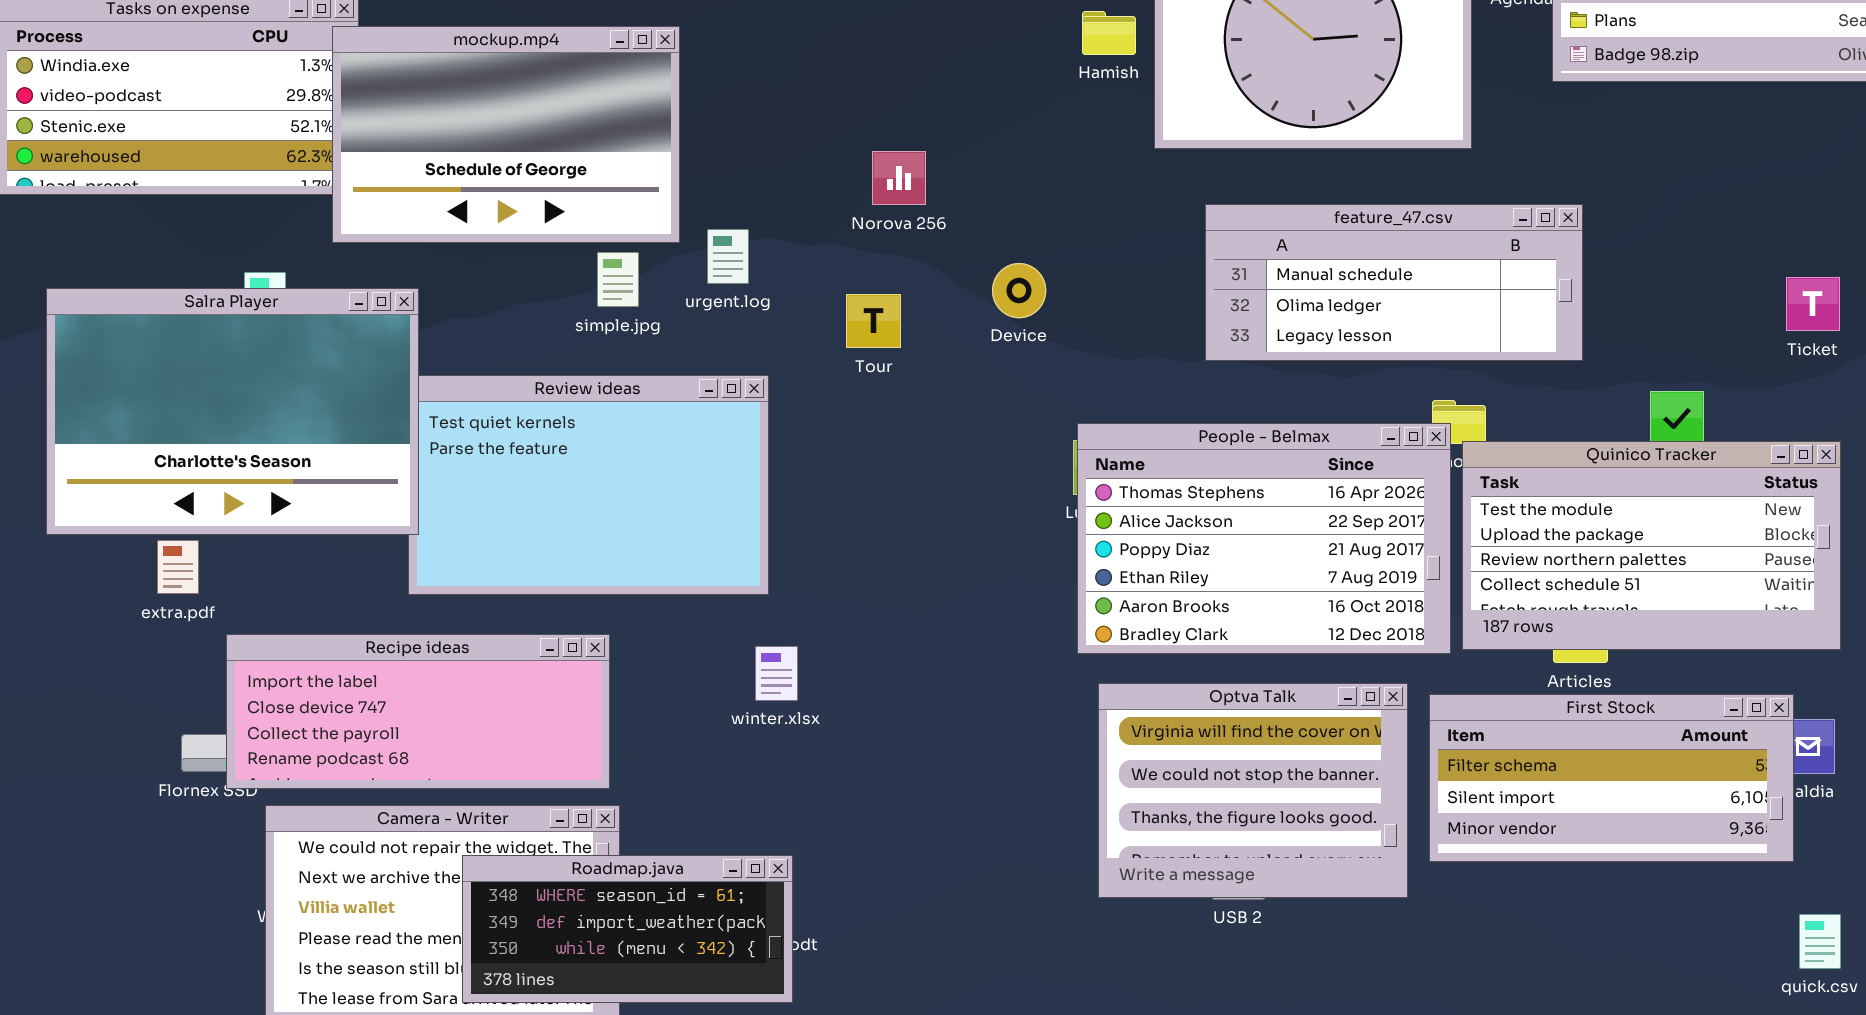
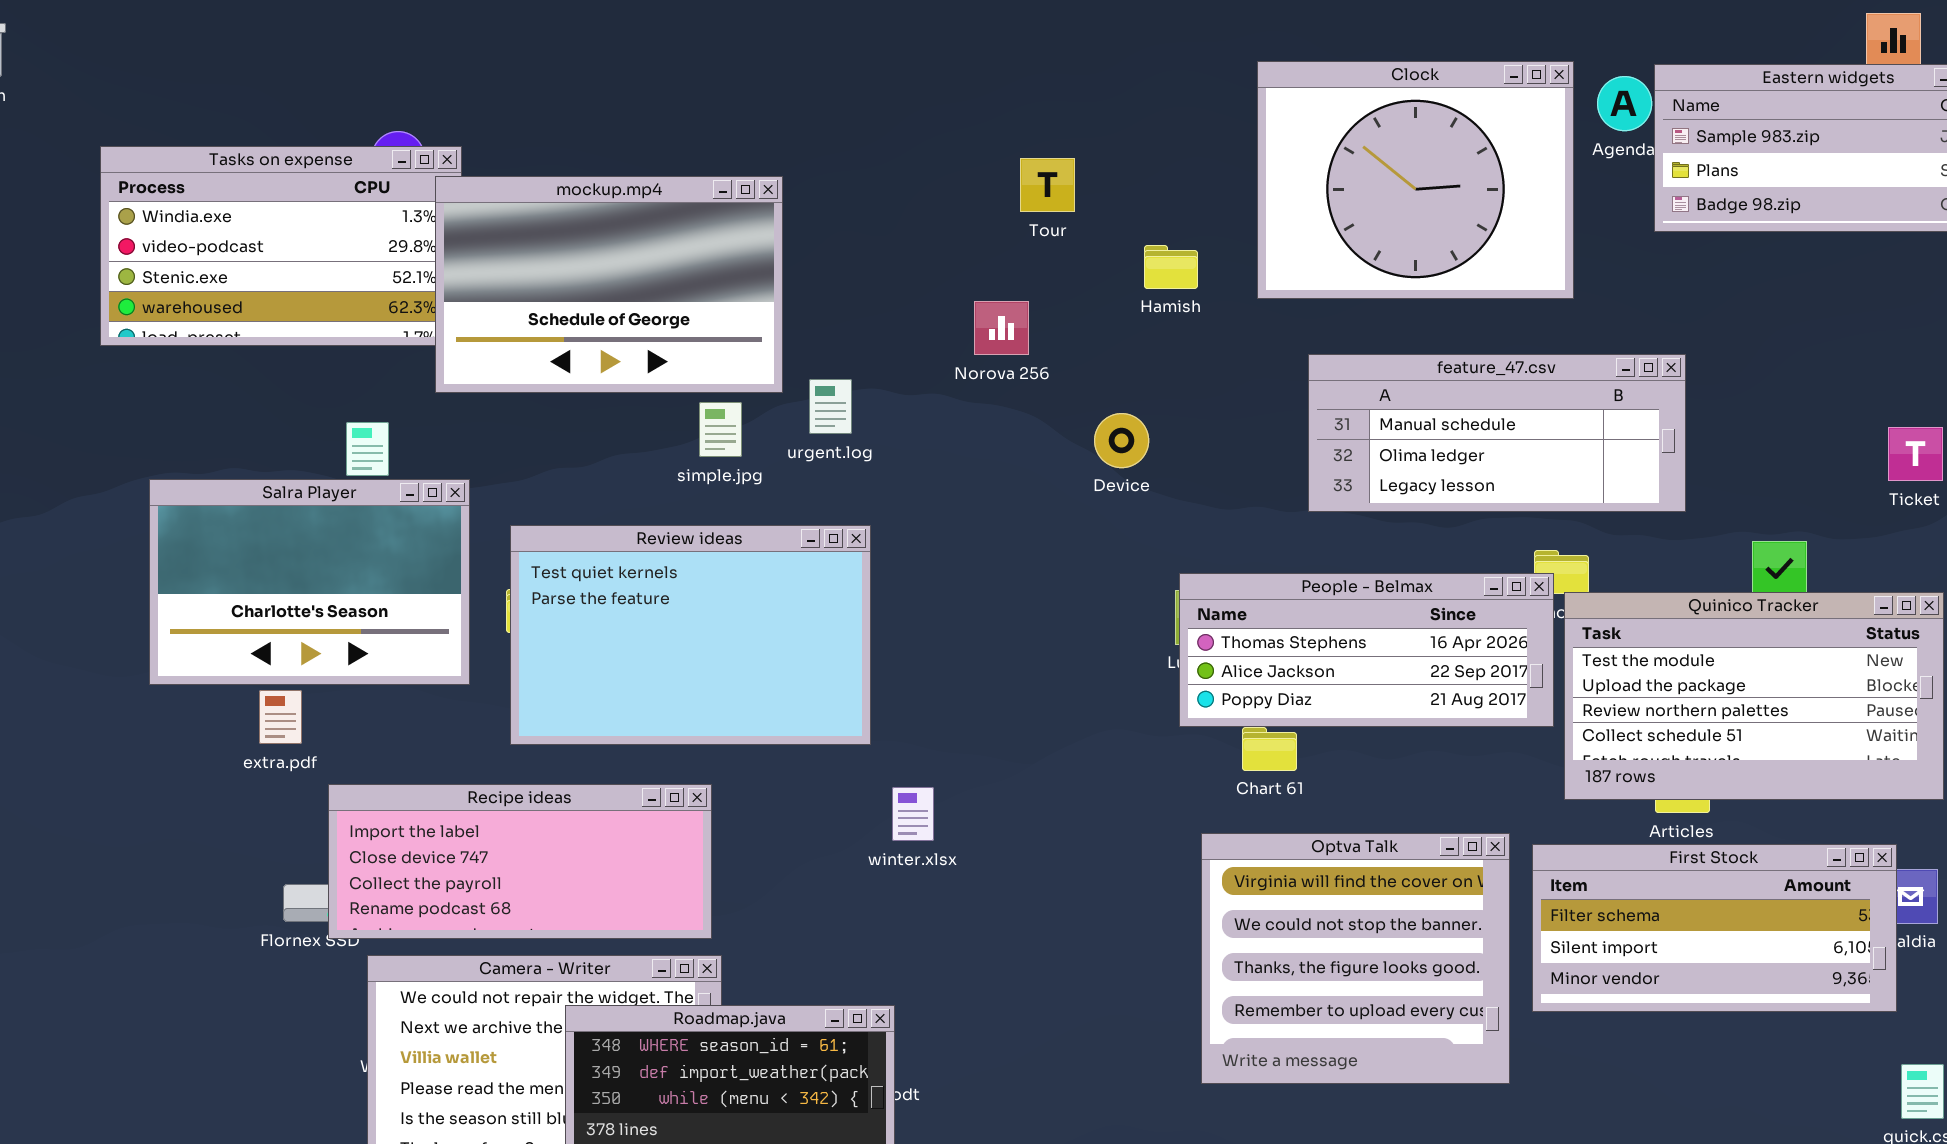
Hamish: [1082,11,1136,55] -> [1144,245,1198,289], moved
Salra Player: [46,288,419,535] -> [149,479,470,685], resized
Tour: [846,294,901,348] -> [1020,158,1075,212], moved
People - Belmax: [1077,423,1451,654] -> [1179,573,1554,727], resized
winter.xlsx: [755,646,798,701] -> [892,787,934,841], moved
Optva Talk: [1098,683,1408,898] -> [1201,833,1510,1084], resized

